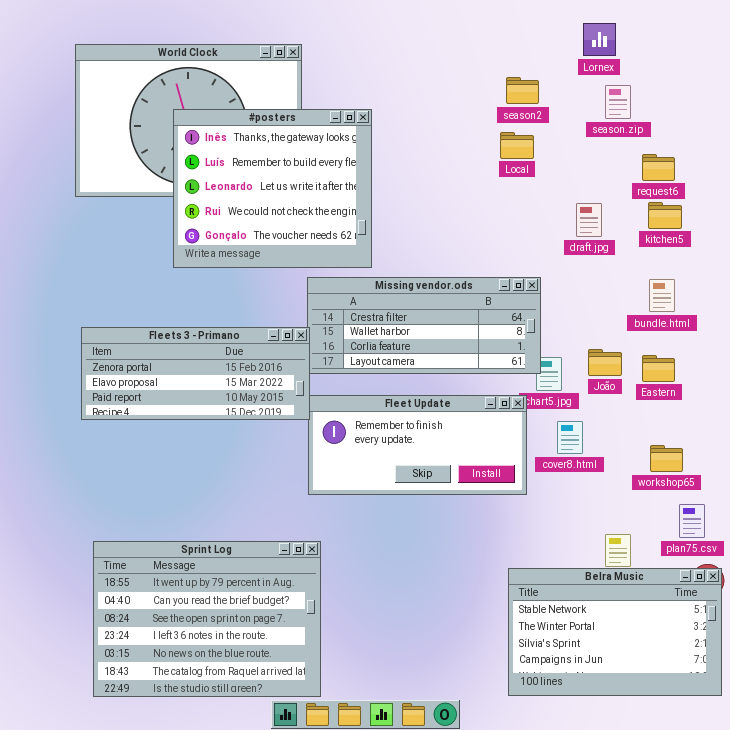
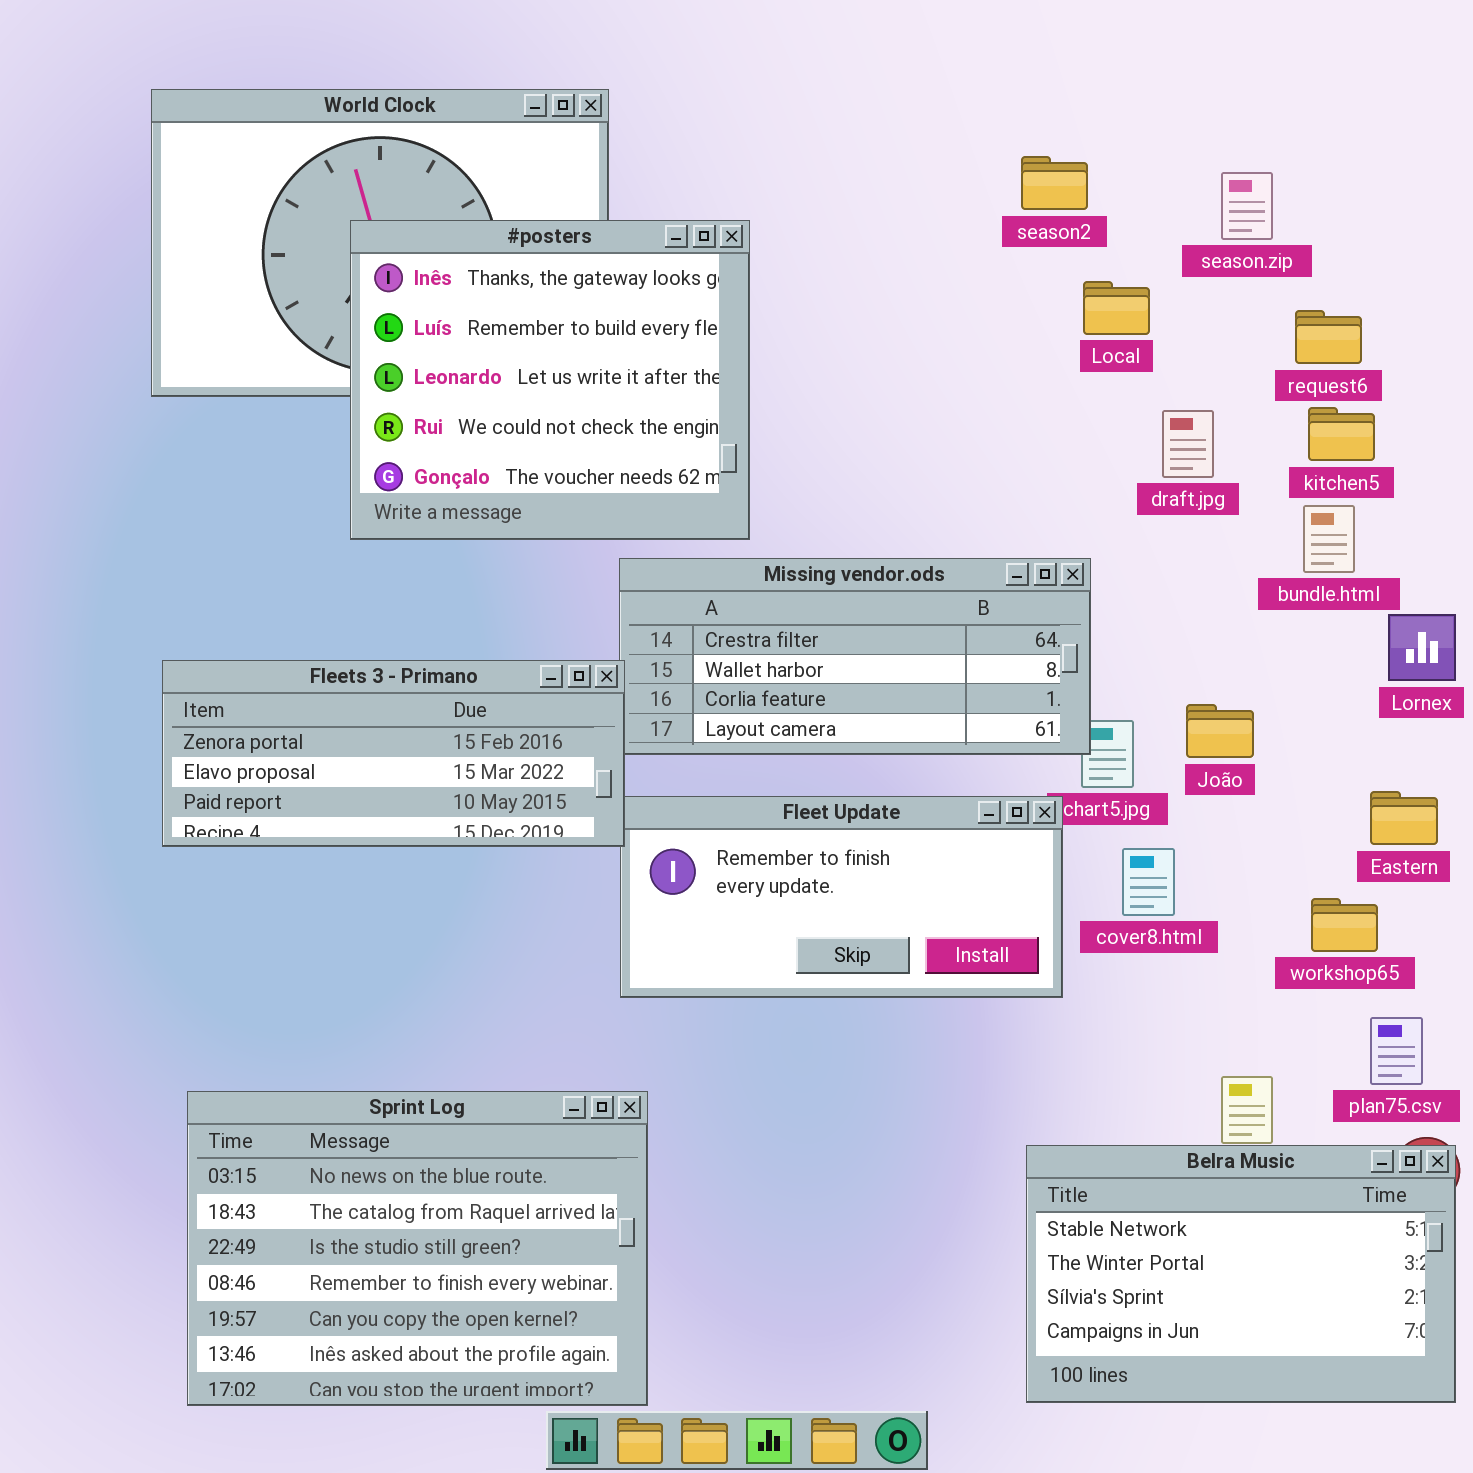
Lornex: [583,23,616,56] -> [1388,614,1456,681], moved
Local: [500,132,534,159] -> [1083,281,1150,335], moved
bundle.html: [649,279,675,312] -> [1303,505,1355,573], moved
Eastern: [642,355,675,382] -> [1370,791,1438,845], moved
Sprint Log: [93,541,321,697] -> [187,1091,648,1406], scrolled down 4 rows

